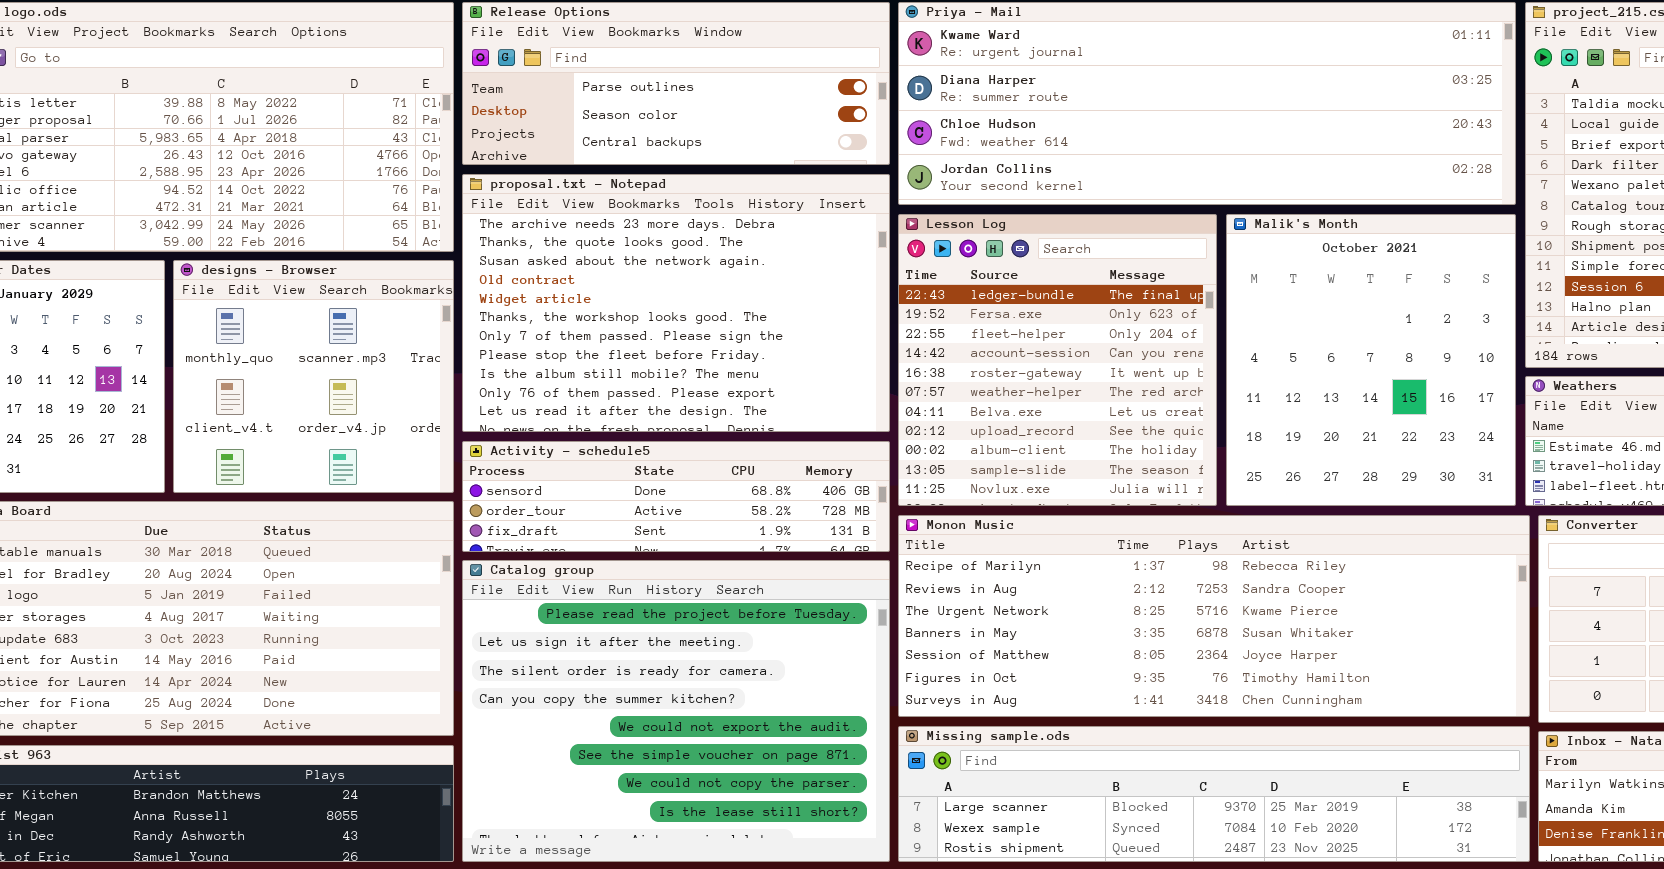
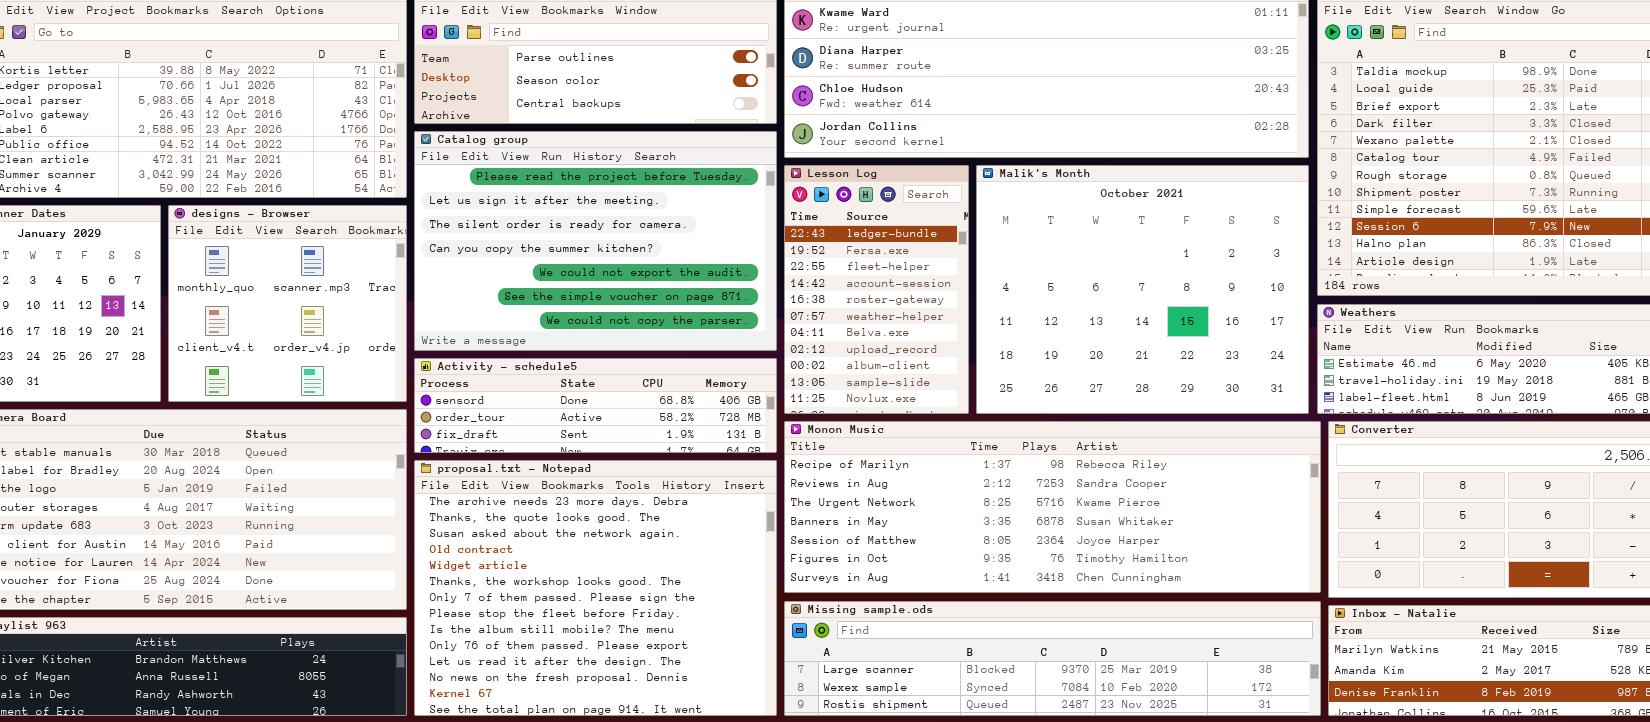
proposal.txt - Notepad: [462,174,890,432] -> [414,460,777,716], moved, resized
Lesson Log: [898,214,1217,506] -> [784,165,969,414], resized
Malik's Month: [1226,214,1516,506] -> [976,165,1309,414], resized
Catalog group: [462,560,890,862] -> [414,131,777,351], moved, resized

